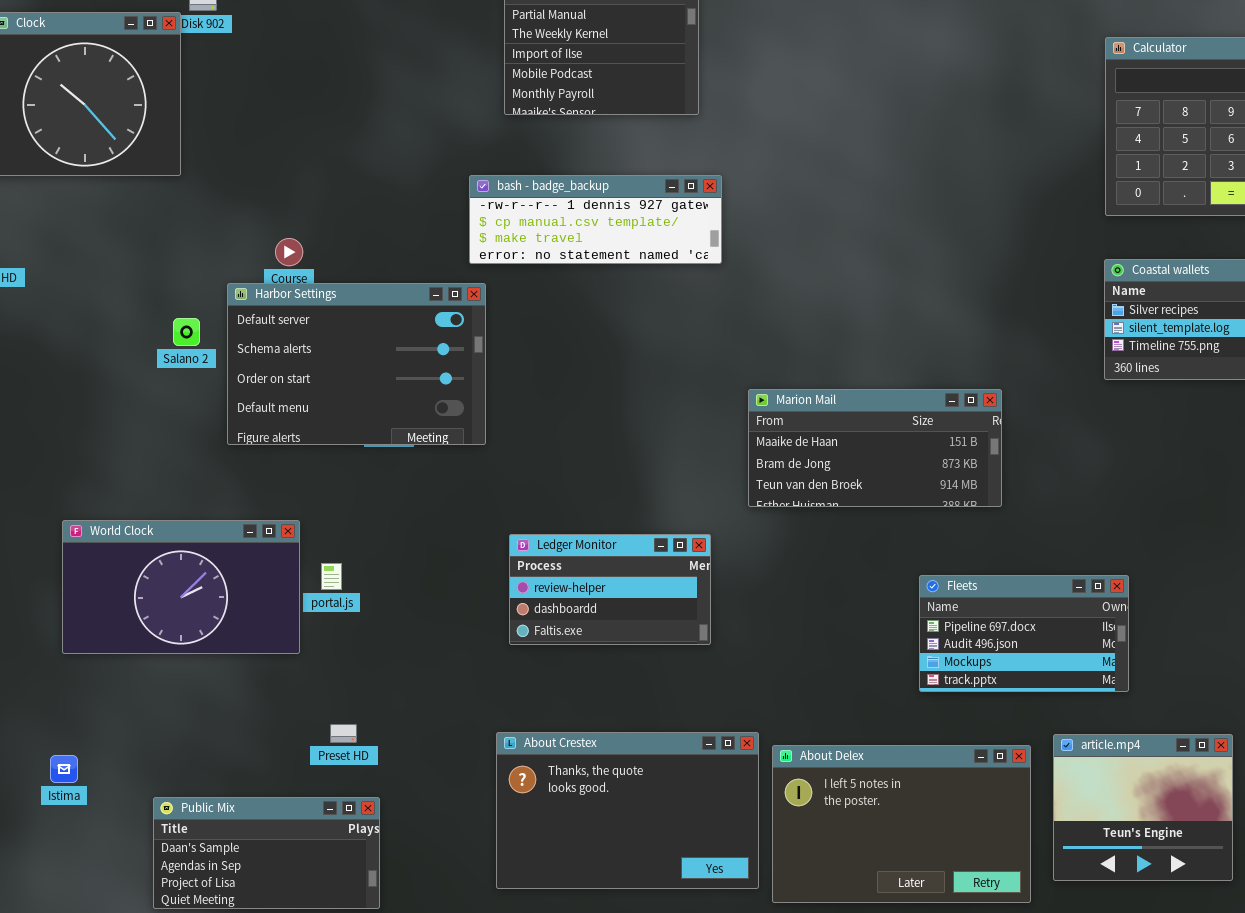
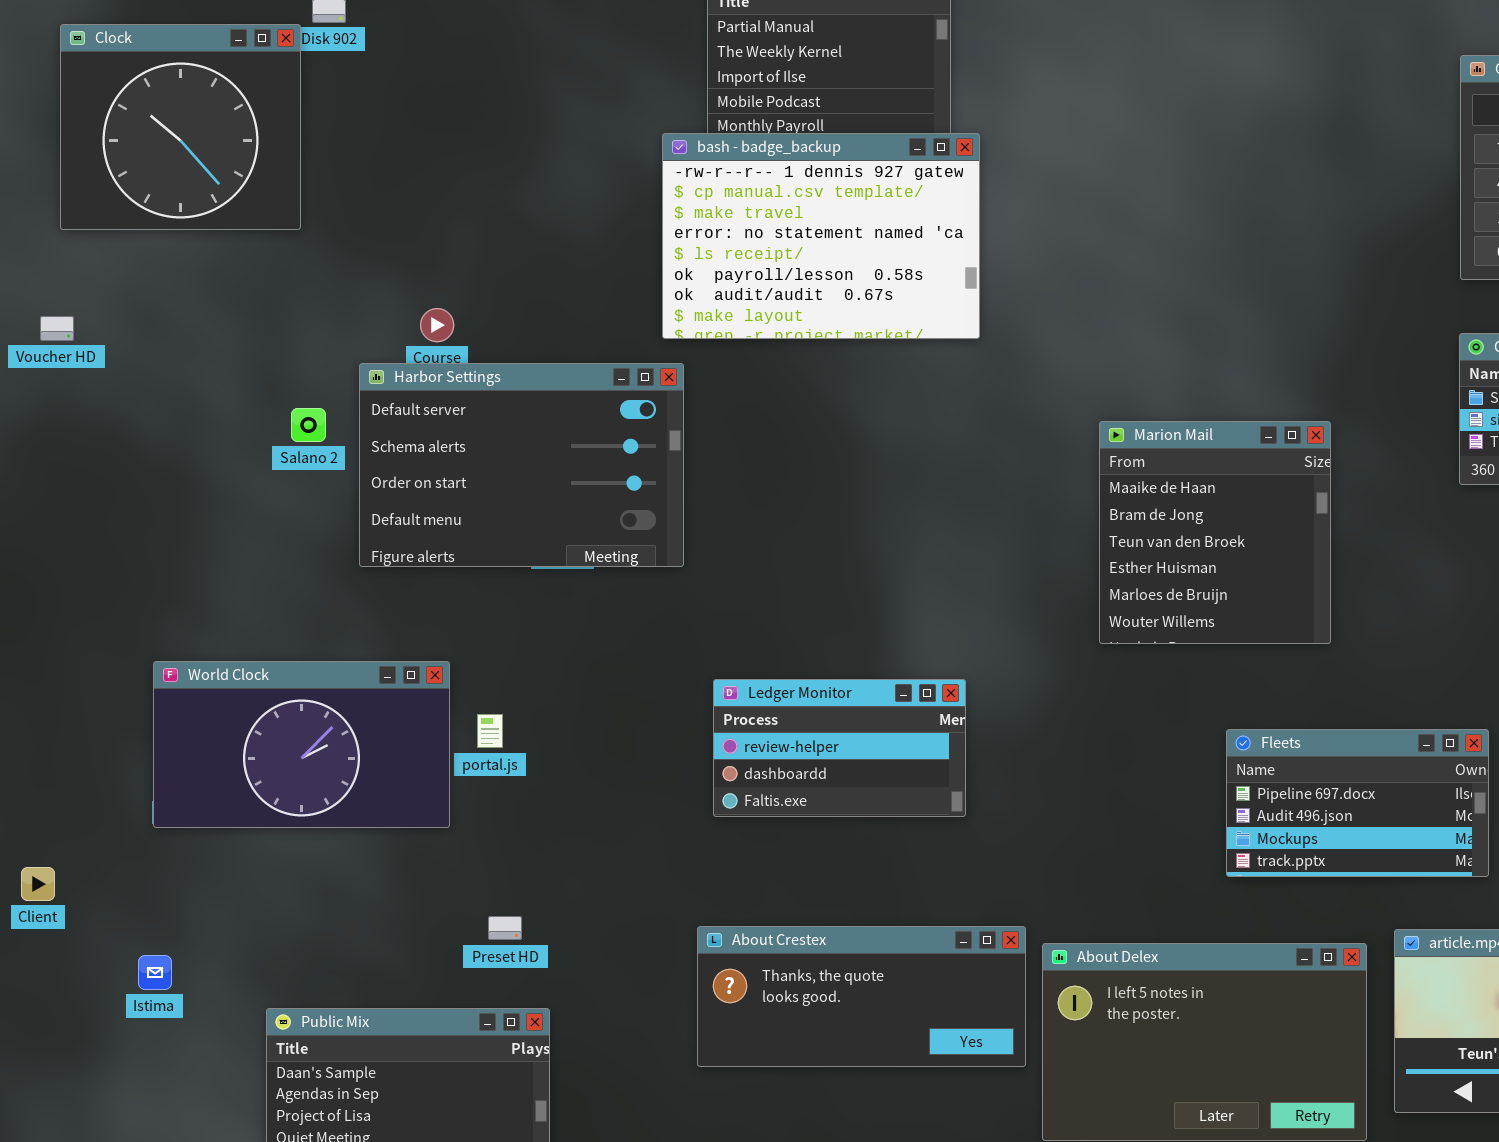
bash - badge_backup: [469,175,722,264] -> [662,133,980,339], resized
Marion Mail: [748,389,1002,507] -> [1099,421,1331,644], resized
About Crestex: [496,732,759,889] -> [697,926,1026,1067], resized

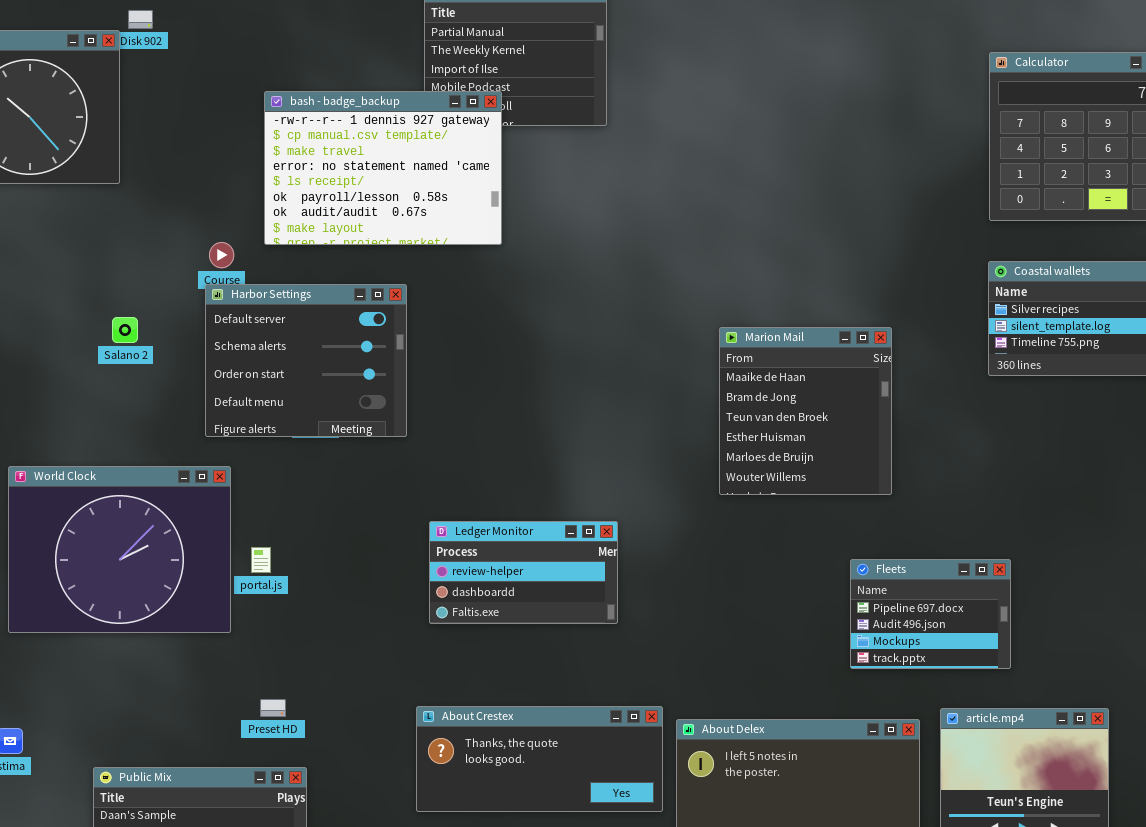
bash - badge_backup: [662,133,980,339] -> [264,91,502,245], moved
Harbor Settings: [359,363,684,567] -> [205,284,407,437], resized
World Clock: [153,661,450,828] -> [8,466,231,633], resized
Fleets: [1226,729,1489,877] -> [850,559,1011,669], resized

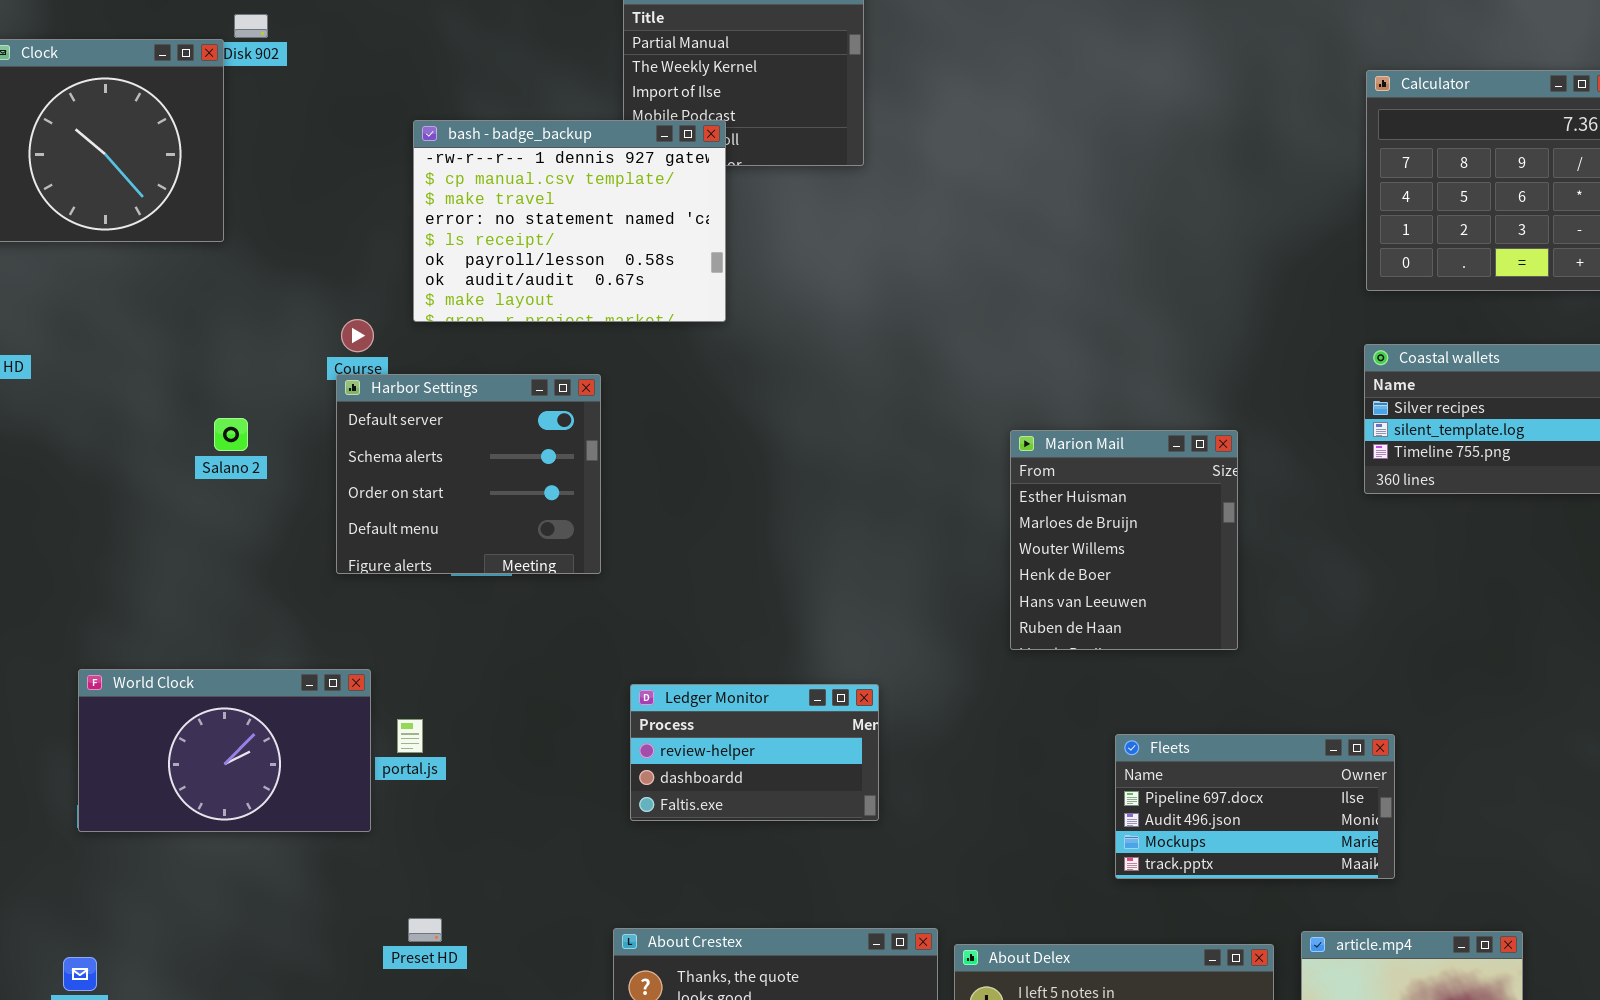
Marion Mail: [719,327,892,495] -> [1010,430,1238,650], scrolled down 3 rows
World Clock: [8,466,231,633] -> [78,669,371,832], resized
Fleets: [850,559,1011,669] -> [1115,734,1395,879], resized

